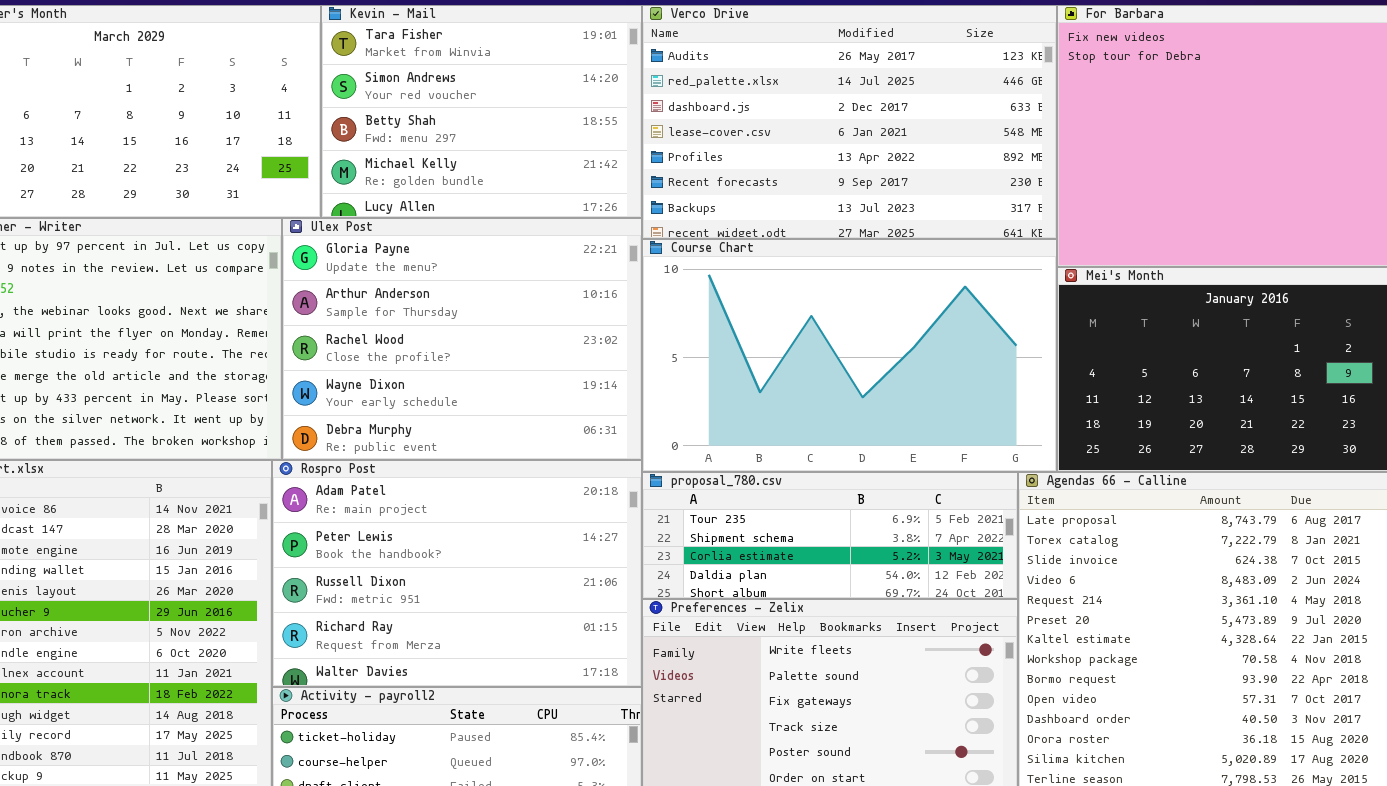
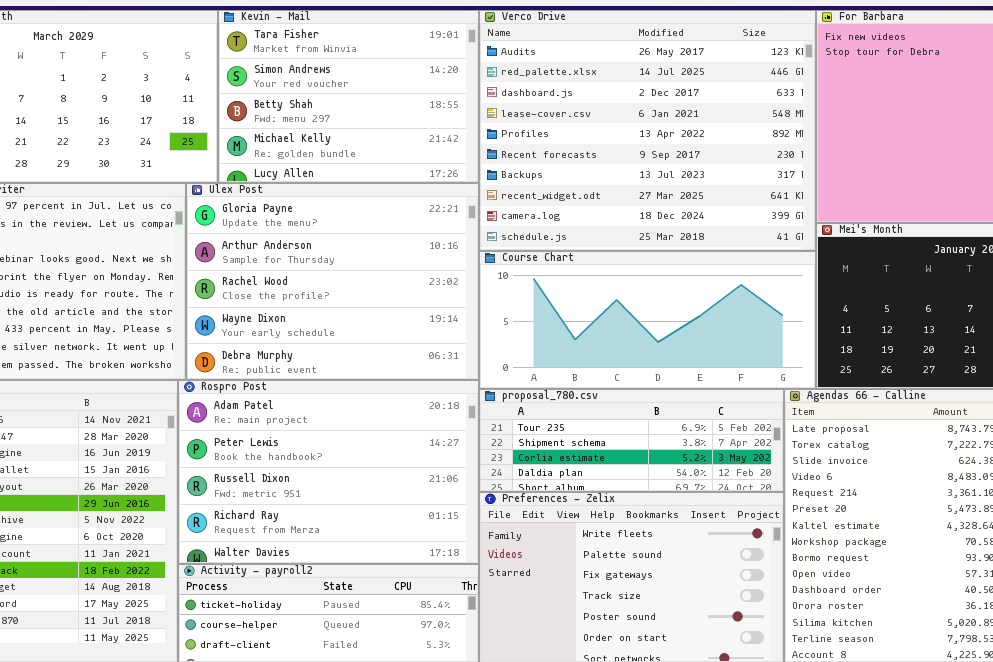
Verco Drive: [642,5,1057,239] -> [479,10,816,251], resized
Course Chart: [642,239,1057,472] -> [479,251,816,389], resized

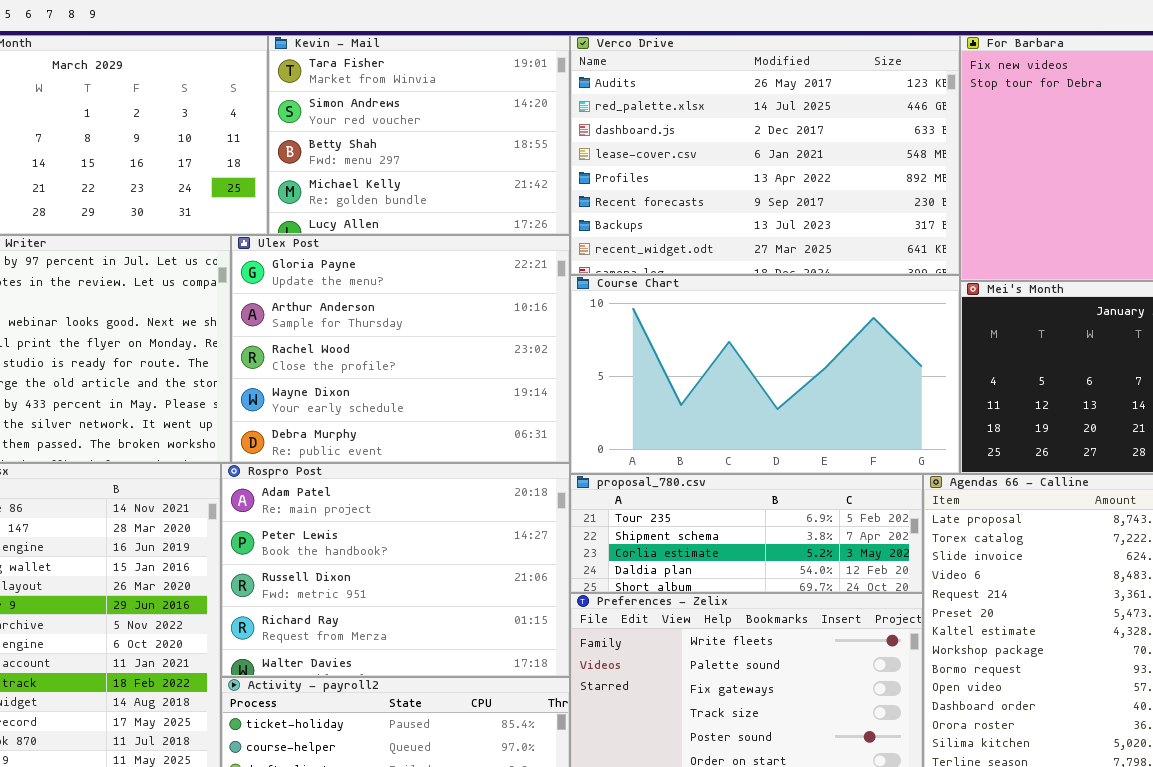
Verco Drive: [479,10,816,251] -> [570,35,960,275], resized
Course Chart: [479,251,816,389] -> [570,275,960,474], resized

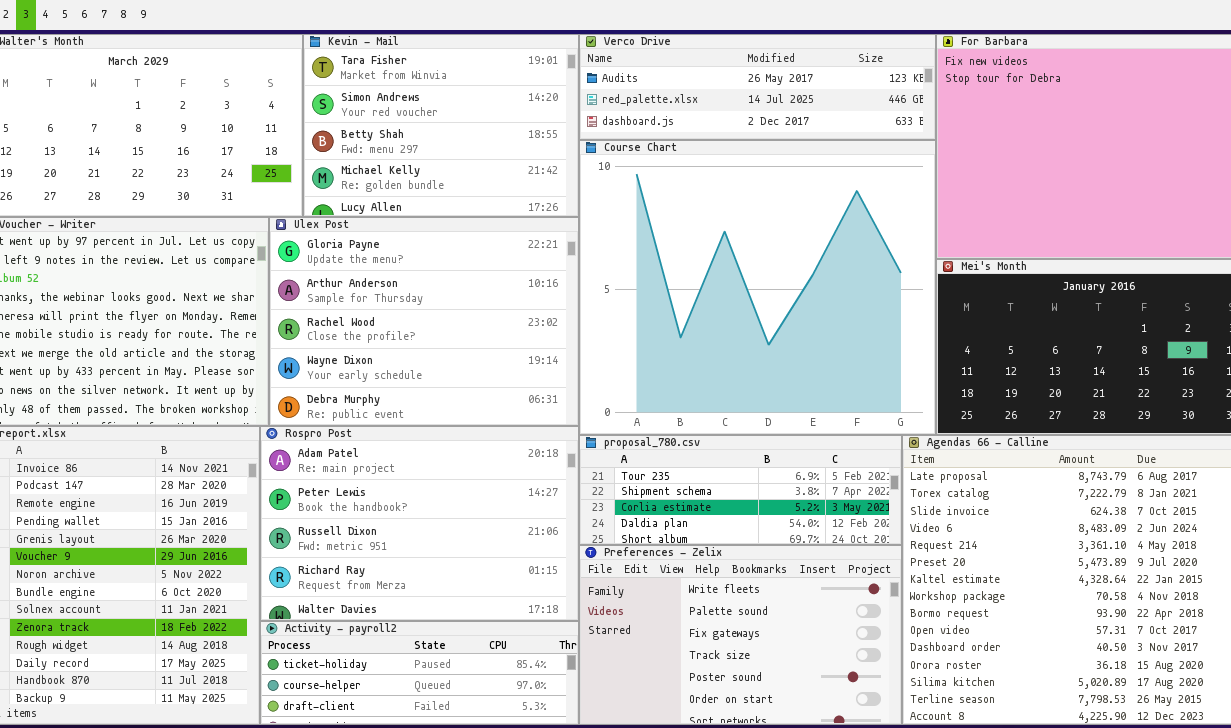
Verco Drive: [570,35,960,275] -> [579,34,936,140], resized
Course Chart: [570,275,960,474] -> [579,140,936,435], resized

